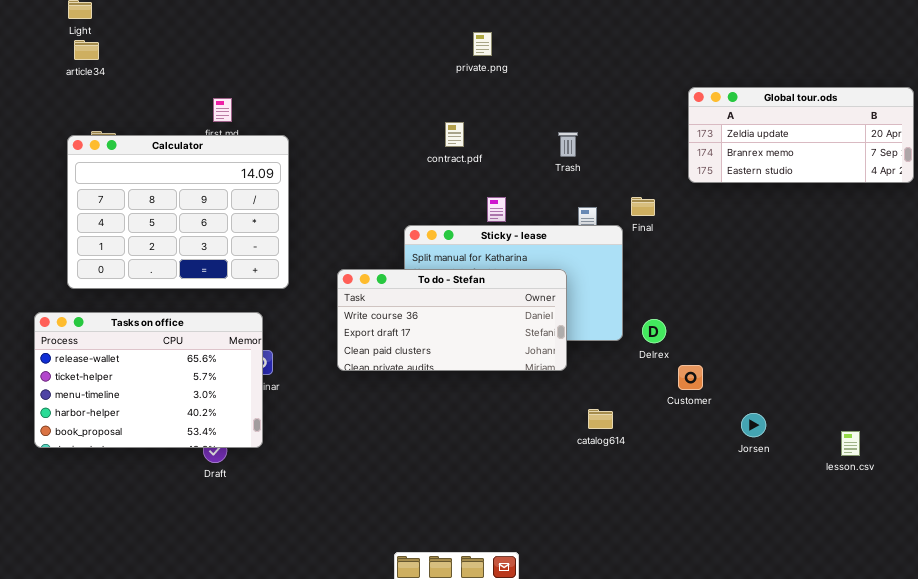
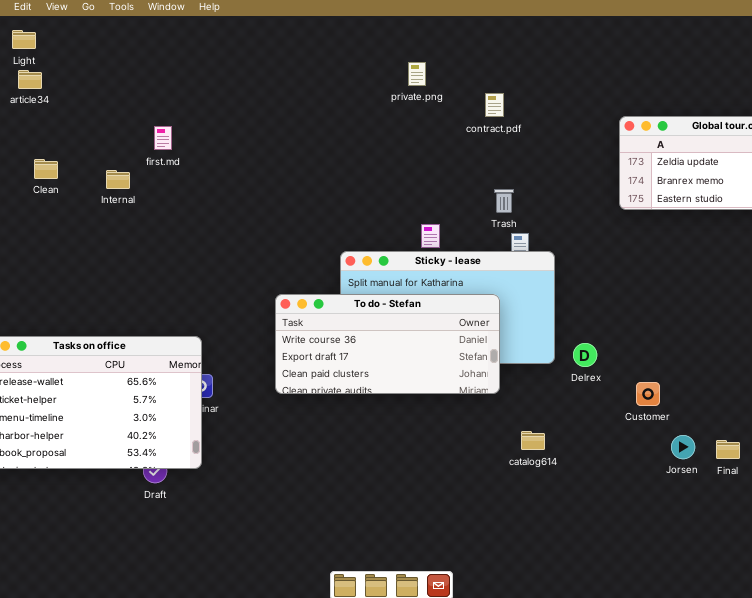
contract.pdf: [445,122,464,147] -> [485,93,504,117], moved
Trash: [558,132,578,157] -> [494,189,514,213], moved
Calculator: [67,135,289,289] -> none, closed
Final: [631,197,655,216] -> [716,440,740,459], moved
Customer: [678,365,703,390] -> [636,382,660,406], moved

